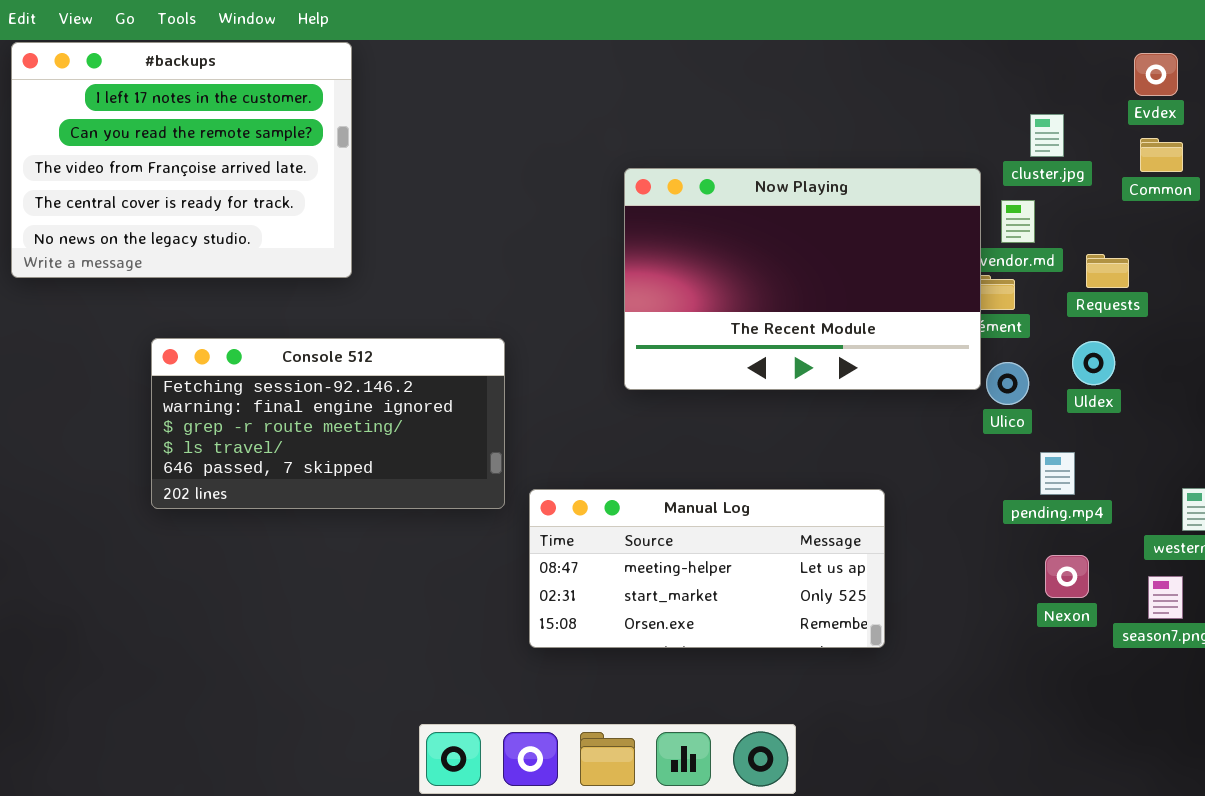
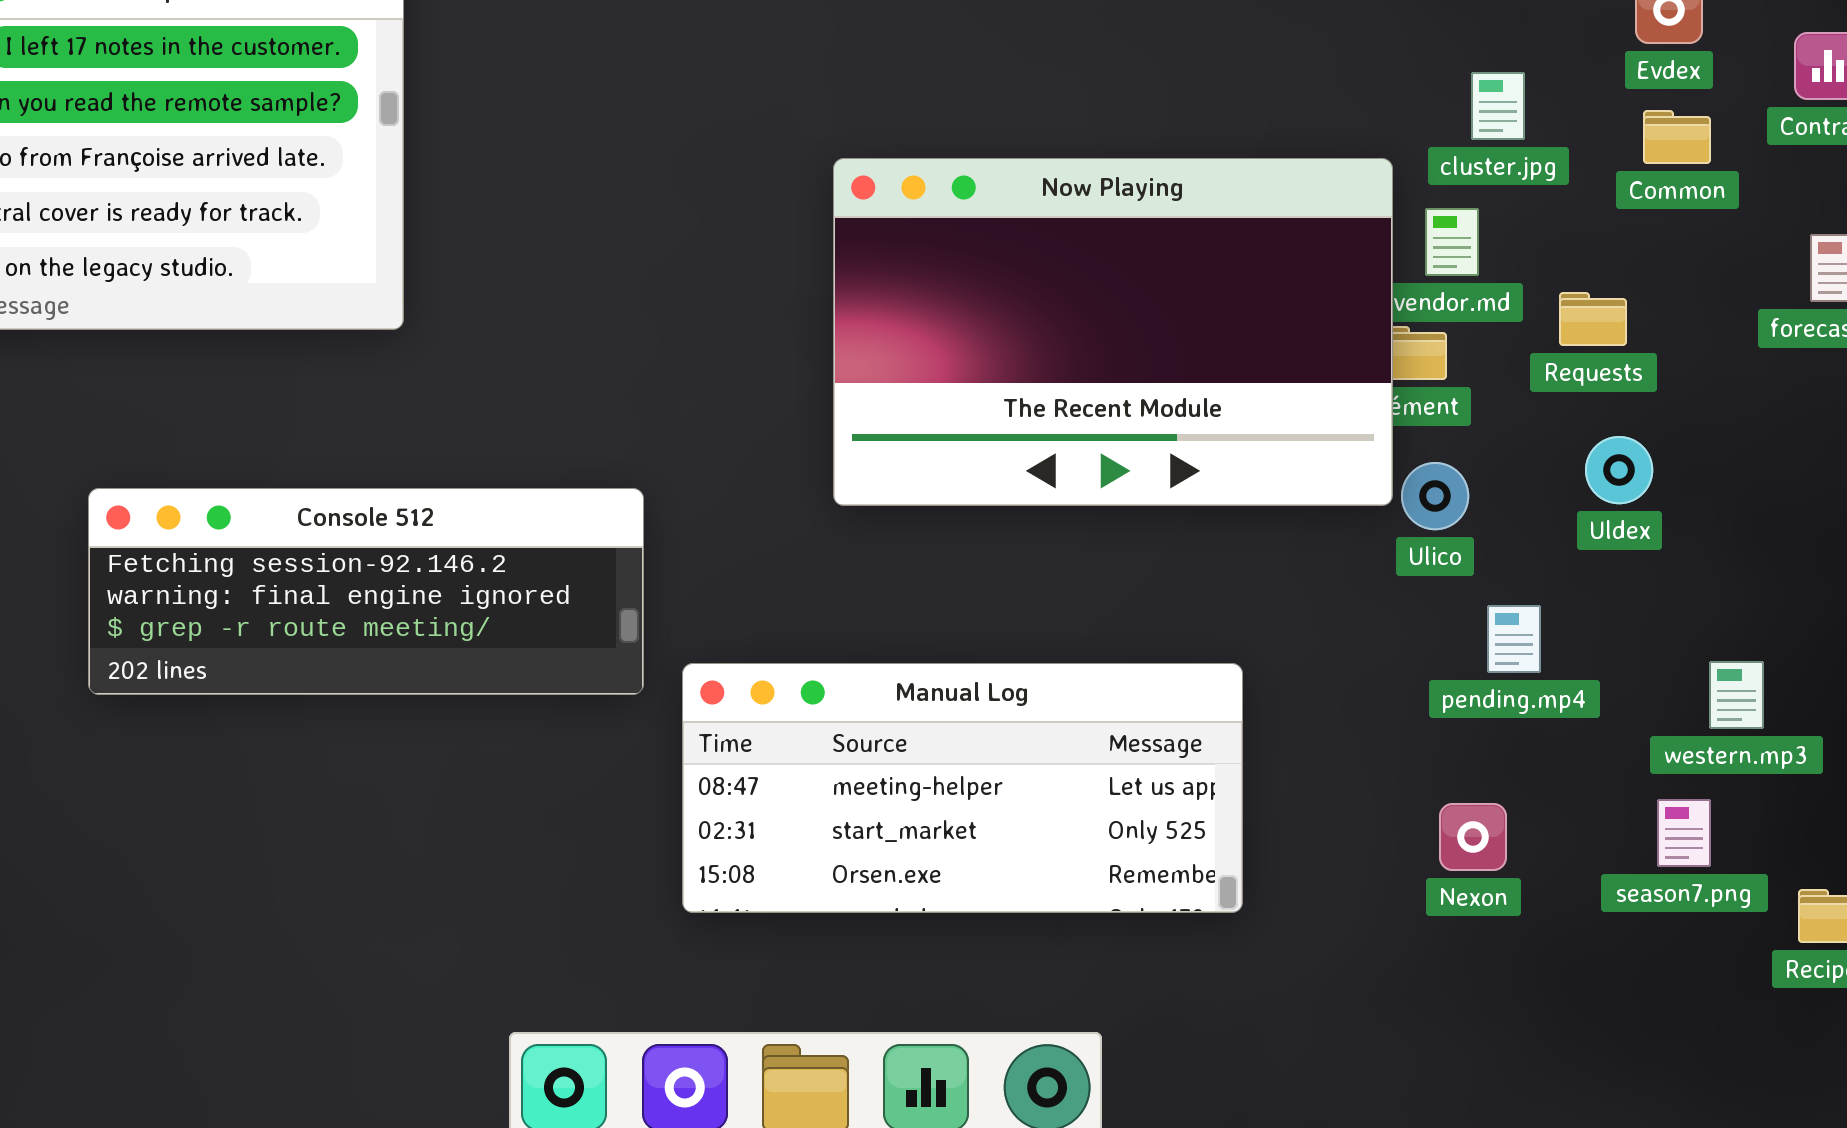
Console 512: [151,338,505,509] -> [88,488,644,695], resized
Uldex: [1072,341,1115,385] -> [1585,436,1653,504], moved
Nexon: [1045,555,1089,598] -> [1439,803,1507,871], moved

